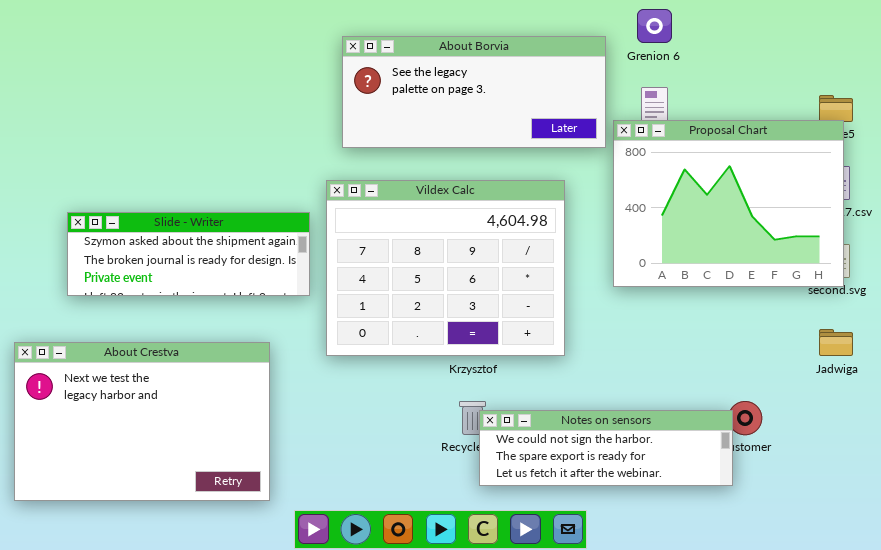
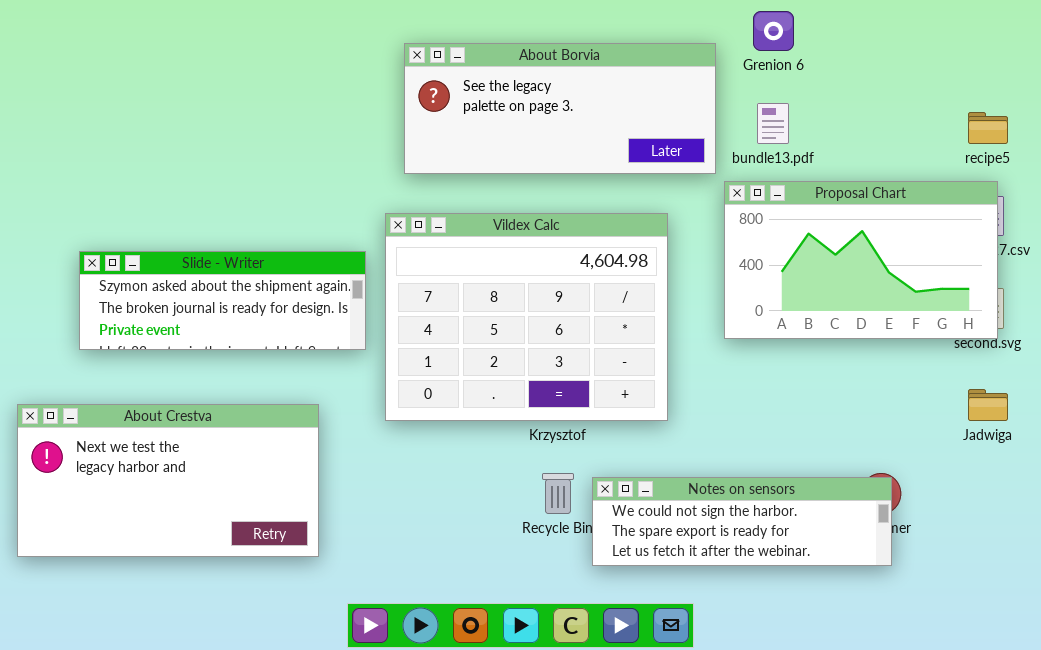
Proposal Chart: [613,120,844,287] -> [724,181,998,339], resized
About Crestva: [14,342,270,501] -> [17,404,319,557], resized
Notes on sensors: [479,410,733,486] -> [592,477,892,566], moved

